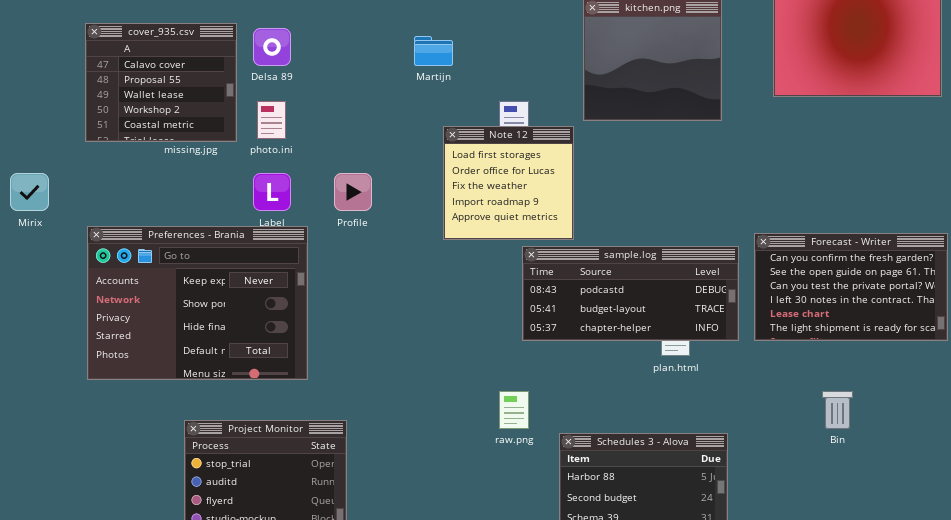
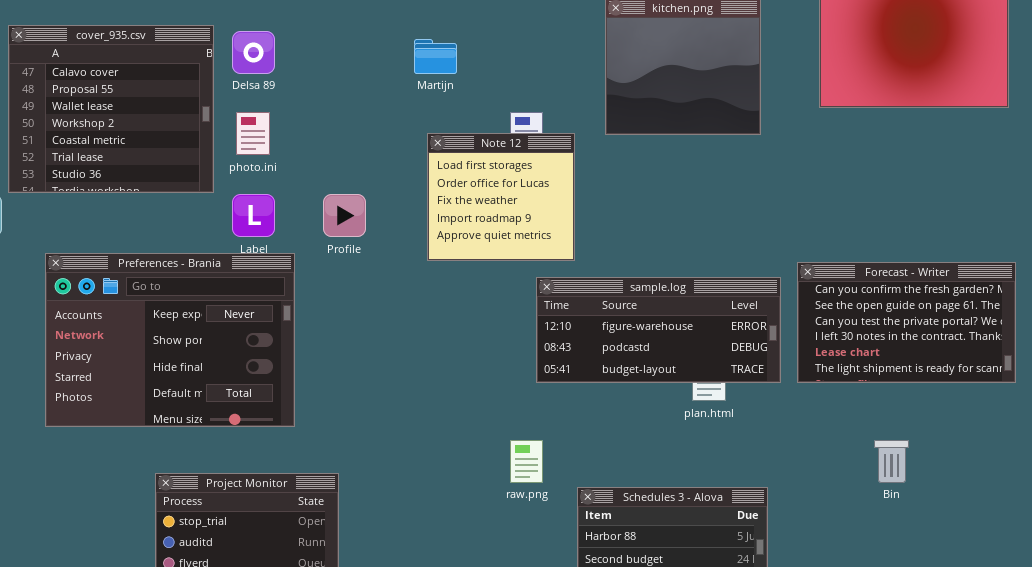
cover_935.csv: [85,23,237,142] -> [8,25,214,193], resized
Note 12: [443,126,574,240] -> [427,133,575,261], moved
sample.log: [522,246,739,341] -> [536,277,781,383], scrolled up 1 row

